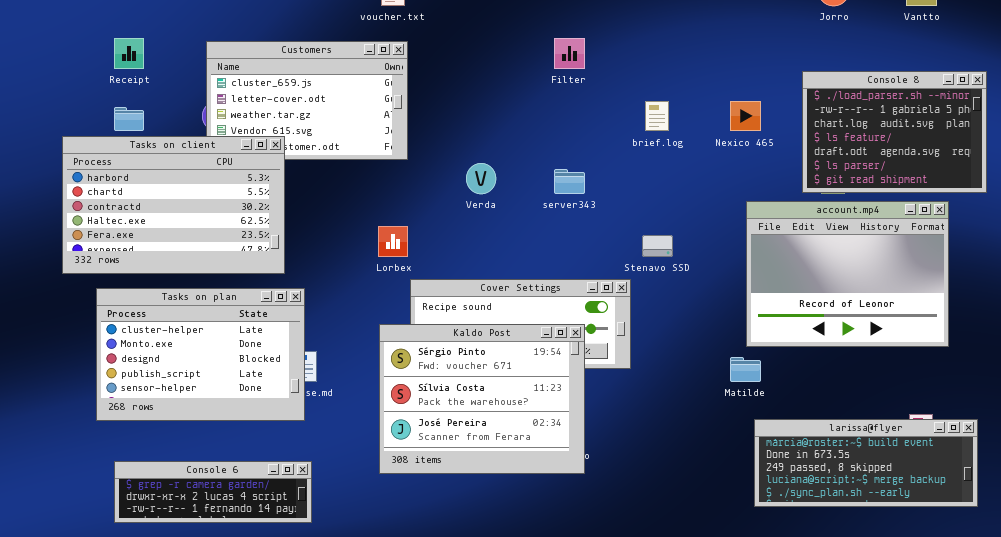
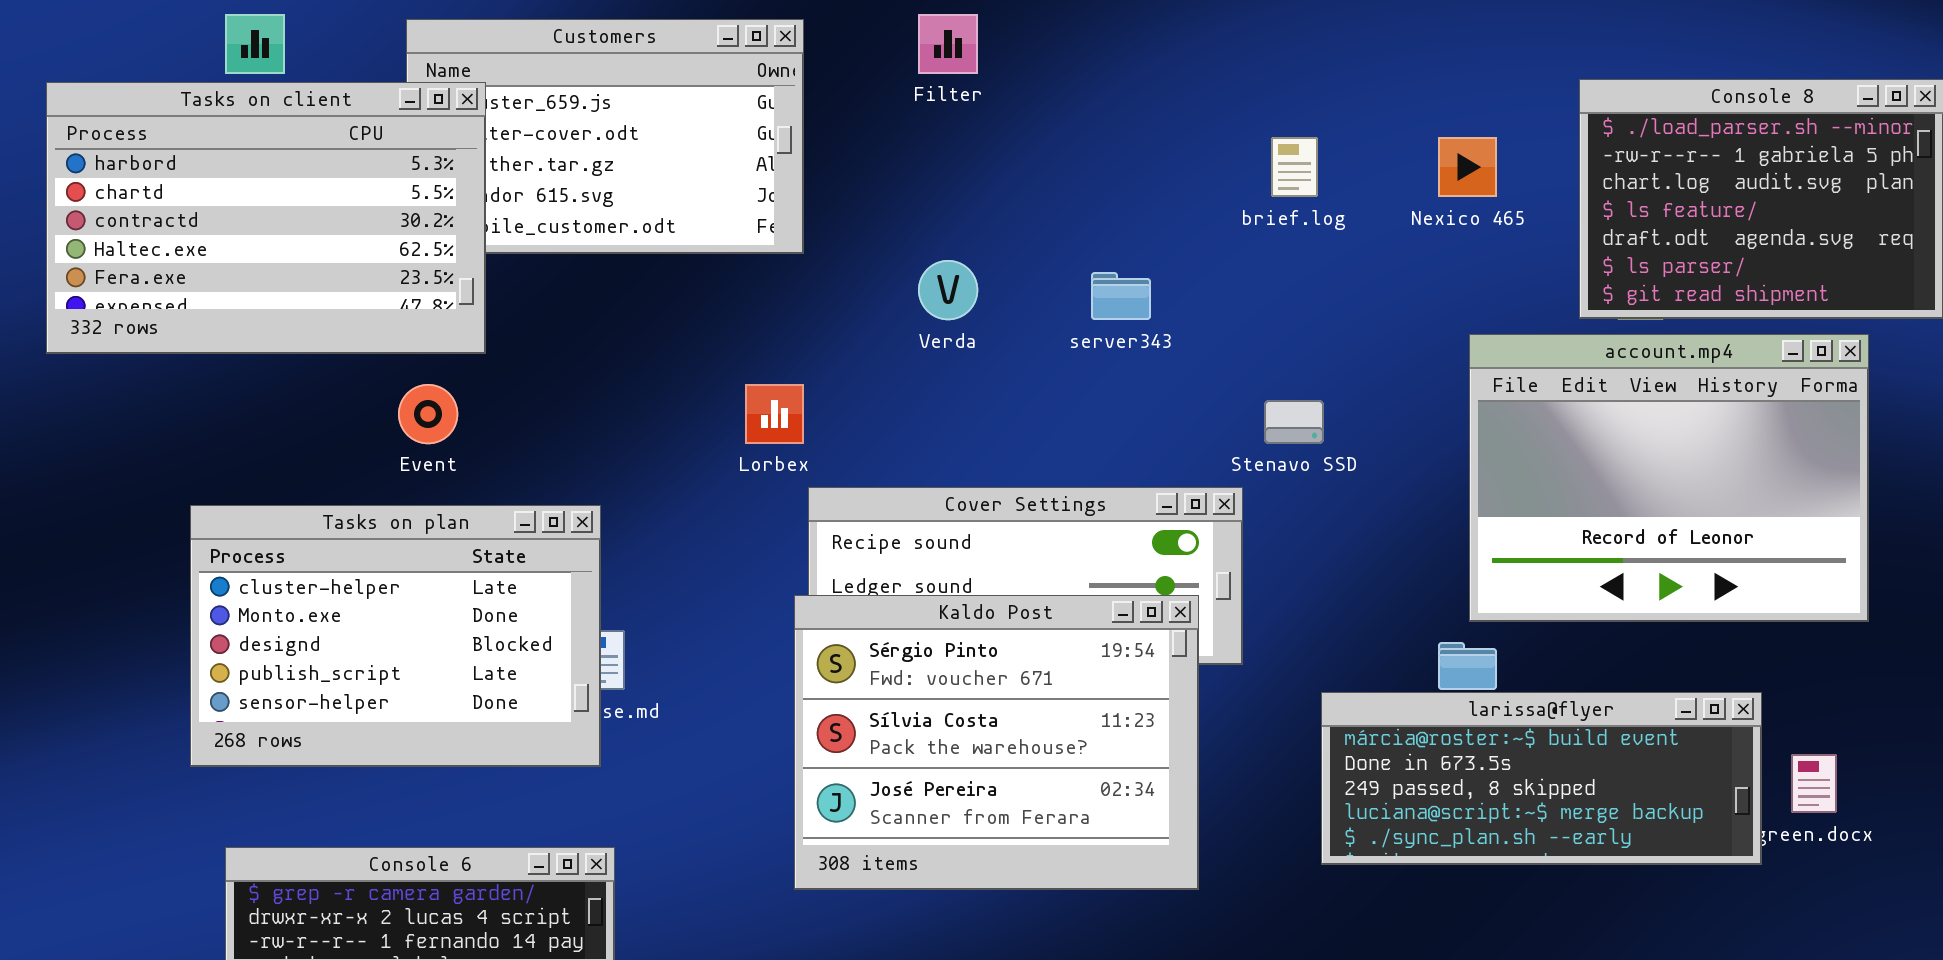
Filter: [554,38,585,69] -> [918,14,978,74], moved
Tasks on client: [62,136,285,274] -> [46,82,486,354], moved
Kaldo Post: [379,324,585,474] -> [794,595,1199,890], moved
larissa@flyer: [754,419,978,507] -> [1321,692,1762,865], moved

